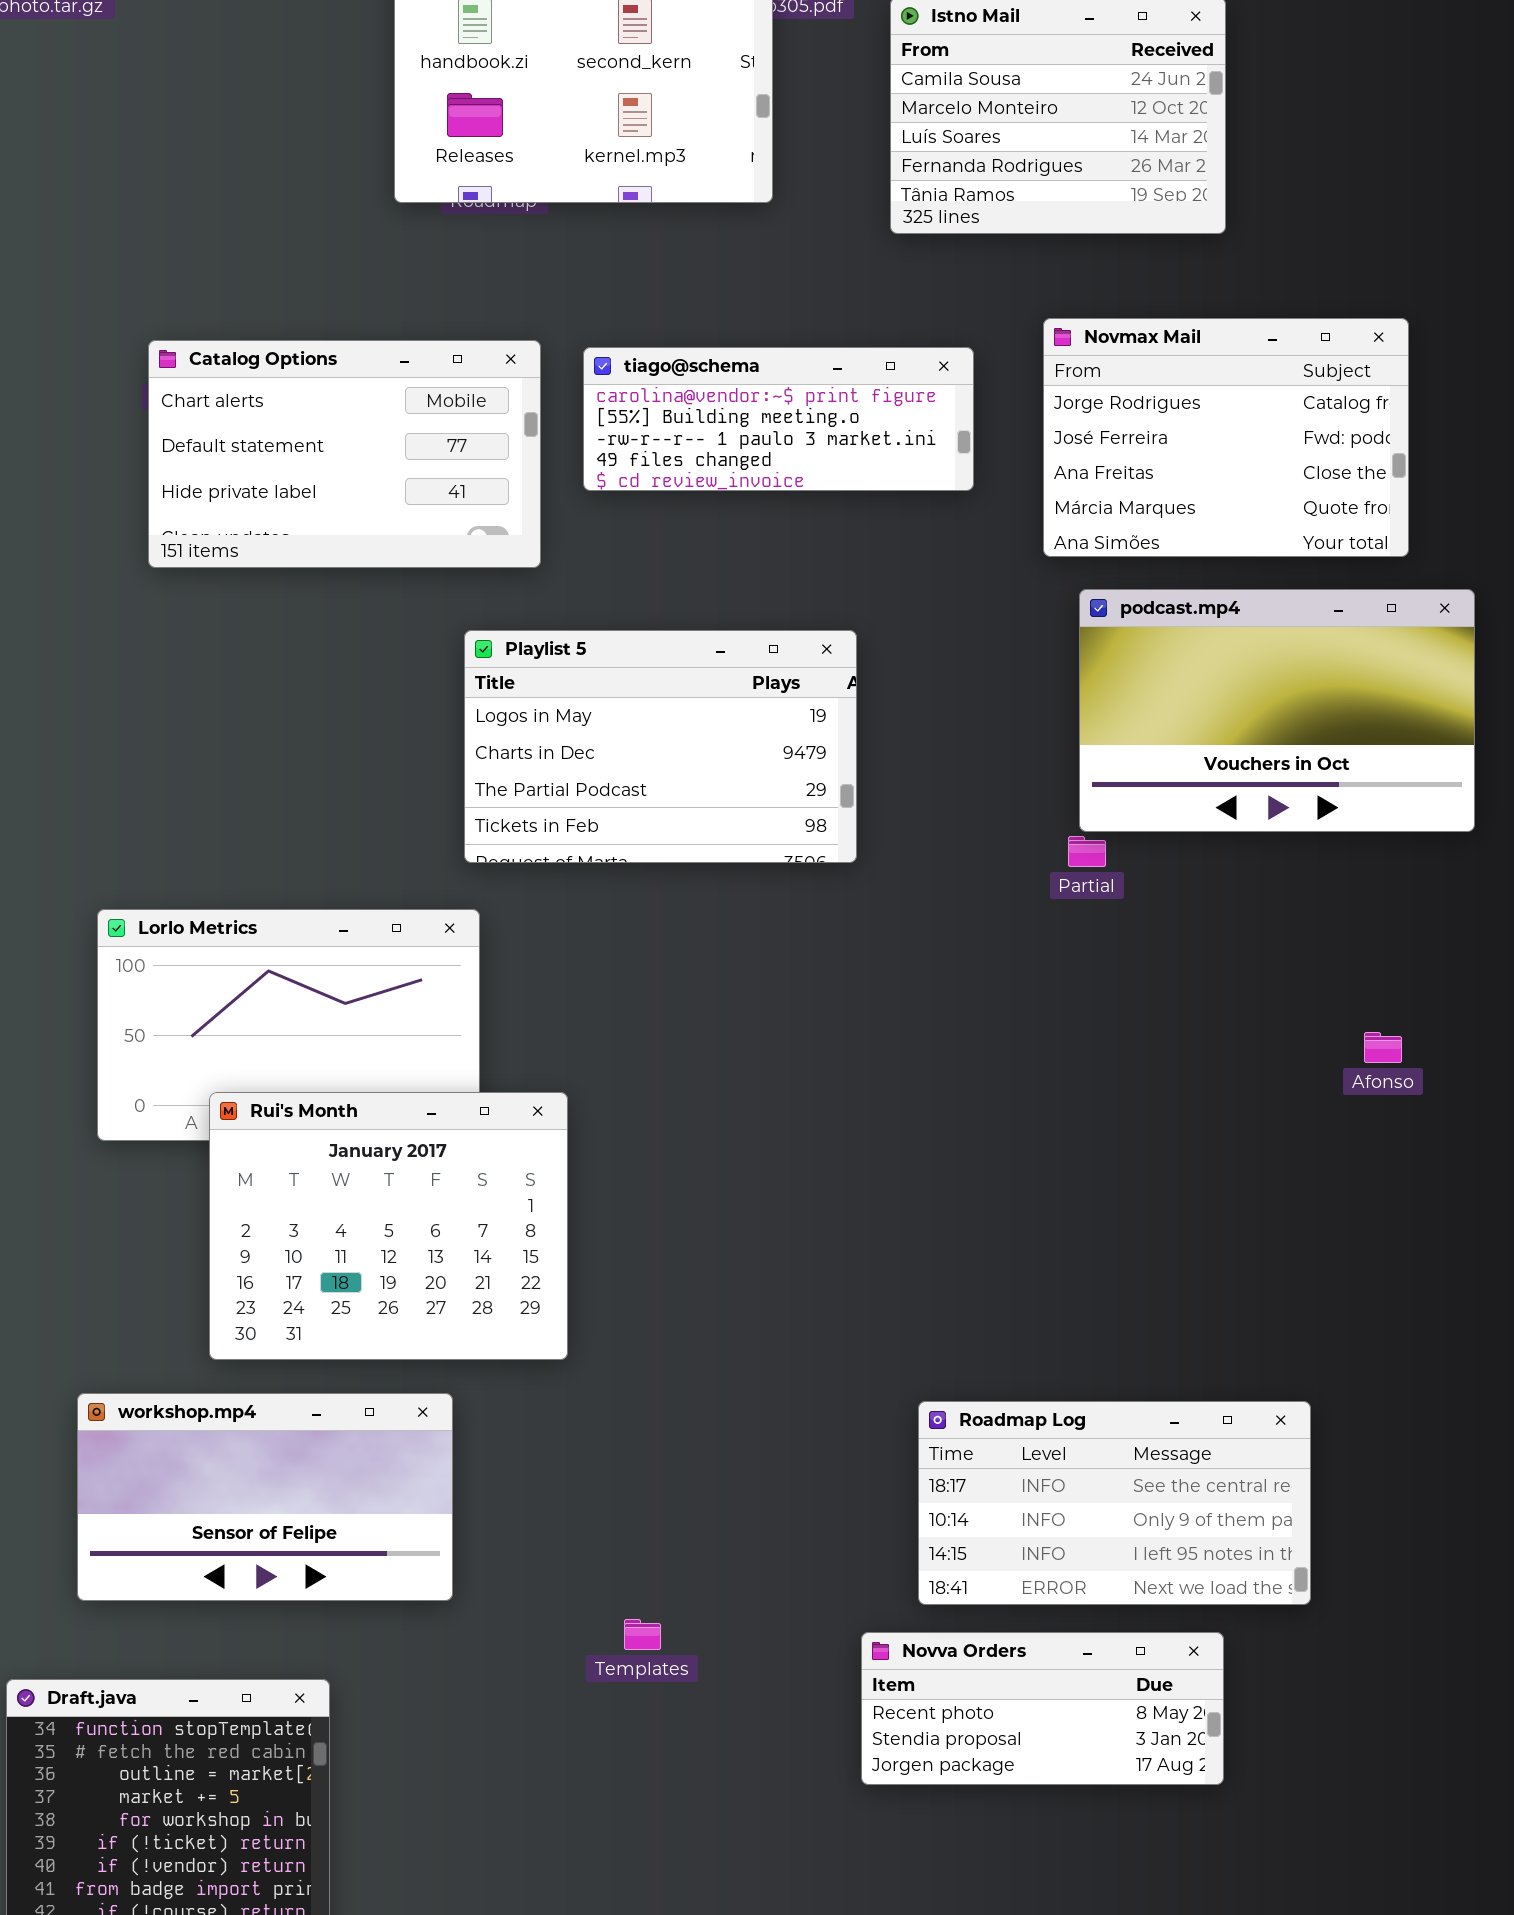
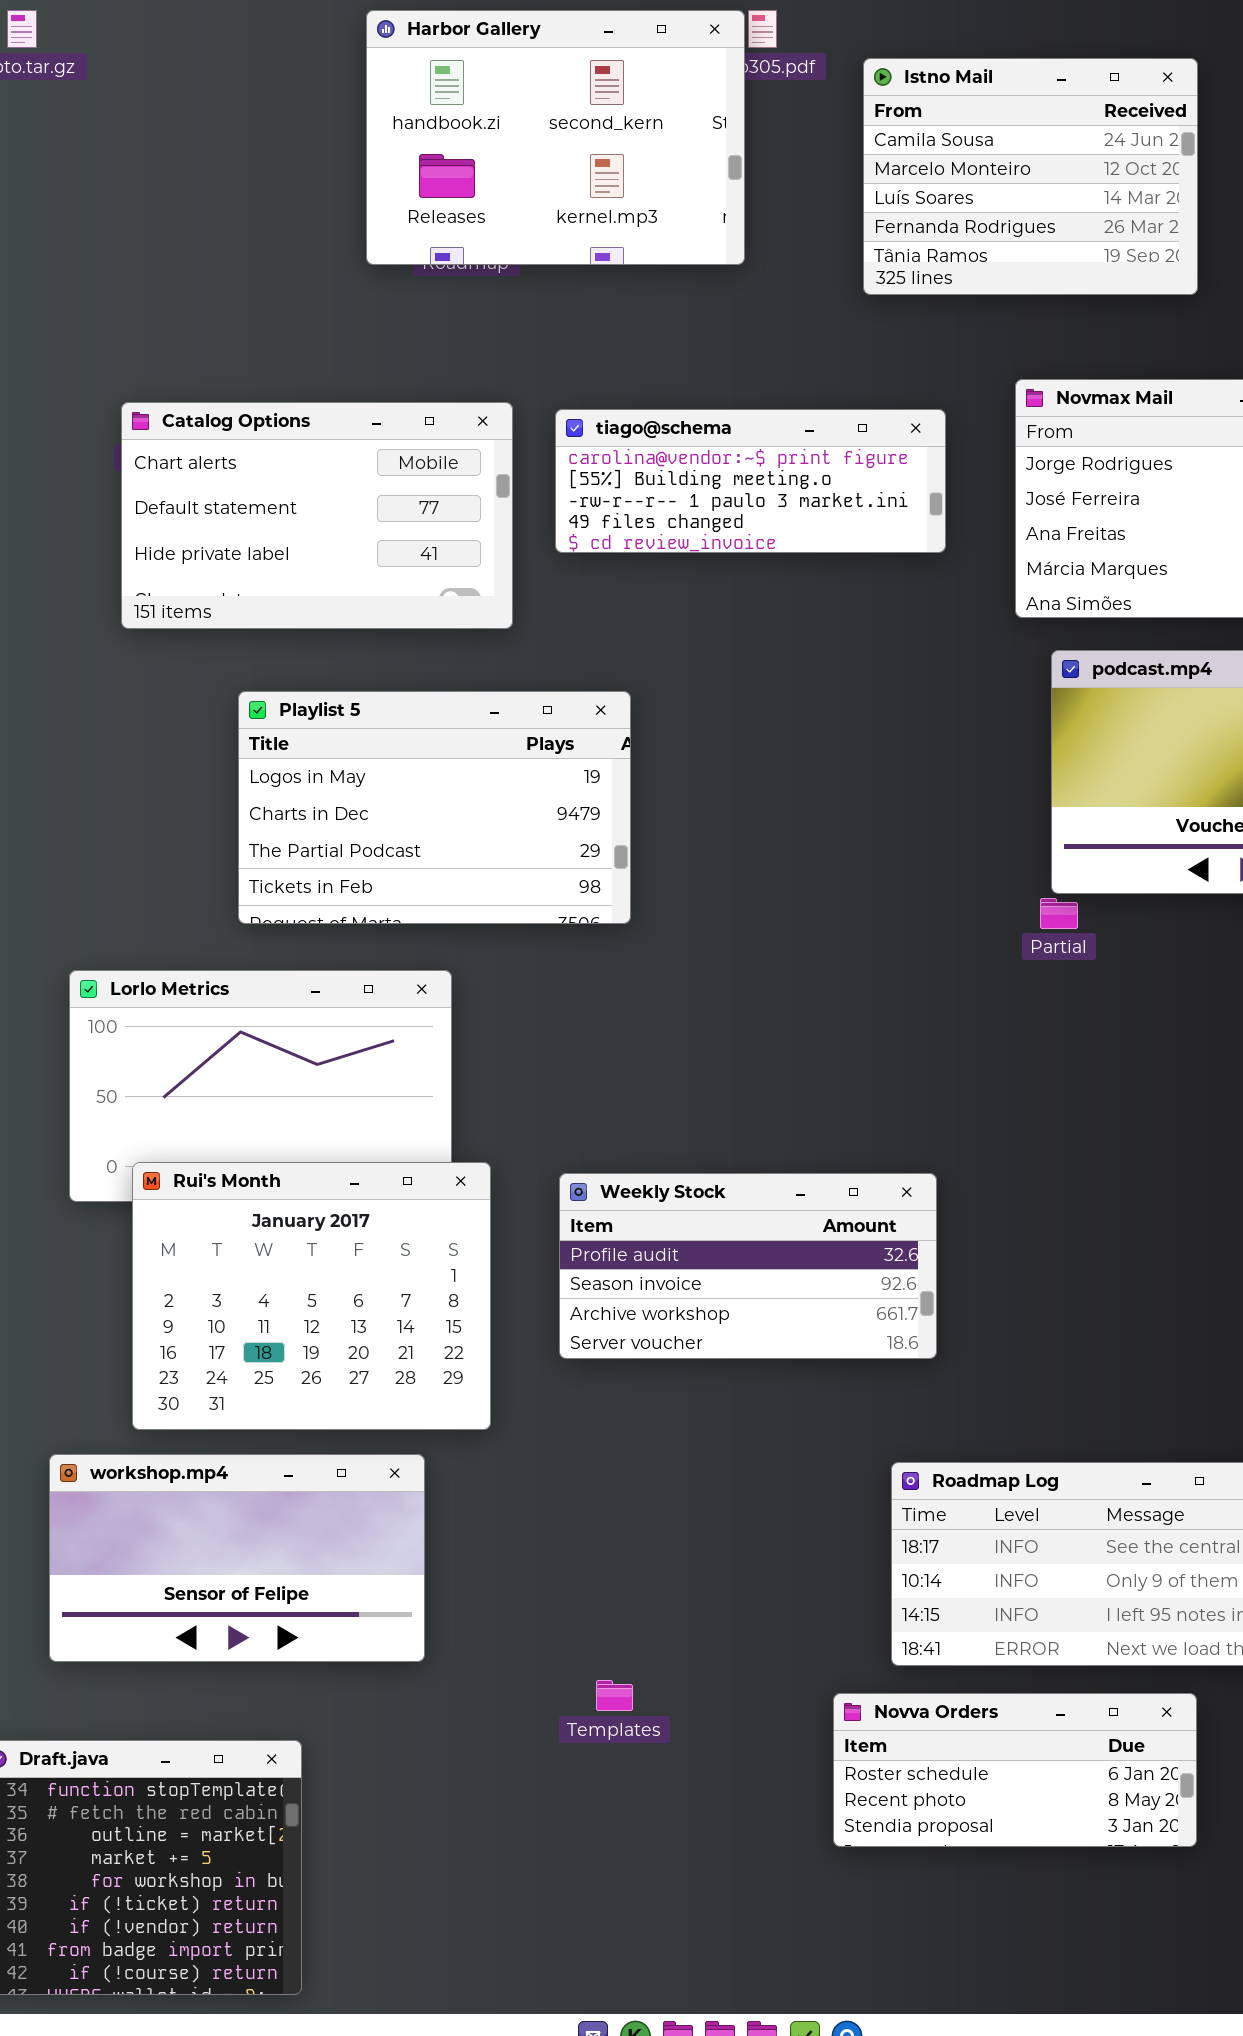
Playlist 5: [464,630,857,863] -> [238,691,631,924], moved
Rui's Month: [209,1092,568,1360] -> [132,1162,491,1430], moved
Weekly Stock: none -> [559,1173,937,1359], opened
Novva Orders: [861,1632,1224,1785] -> [833,1693,1197,1847], scrolled up 1 row

